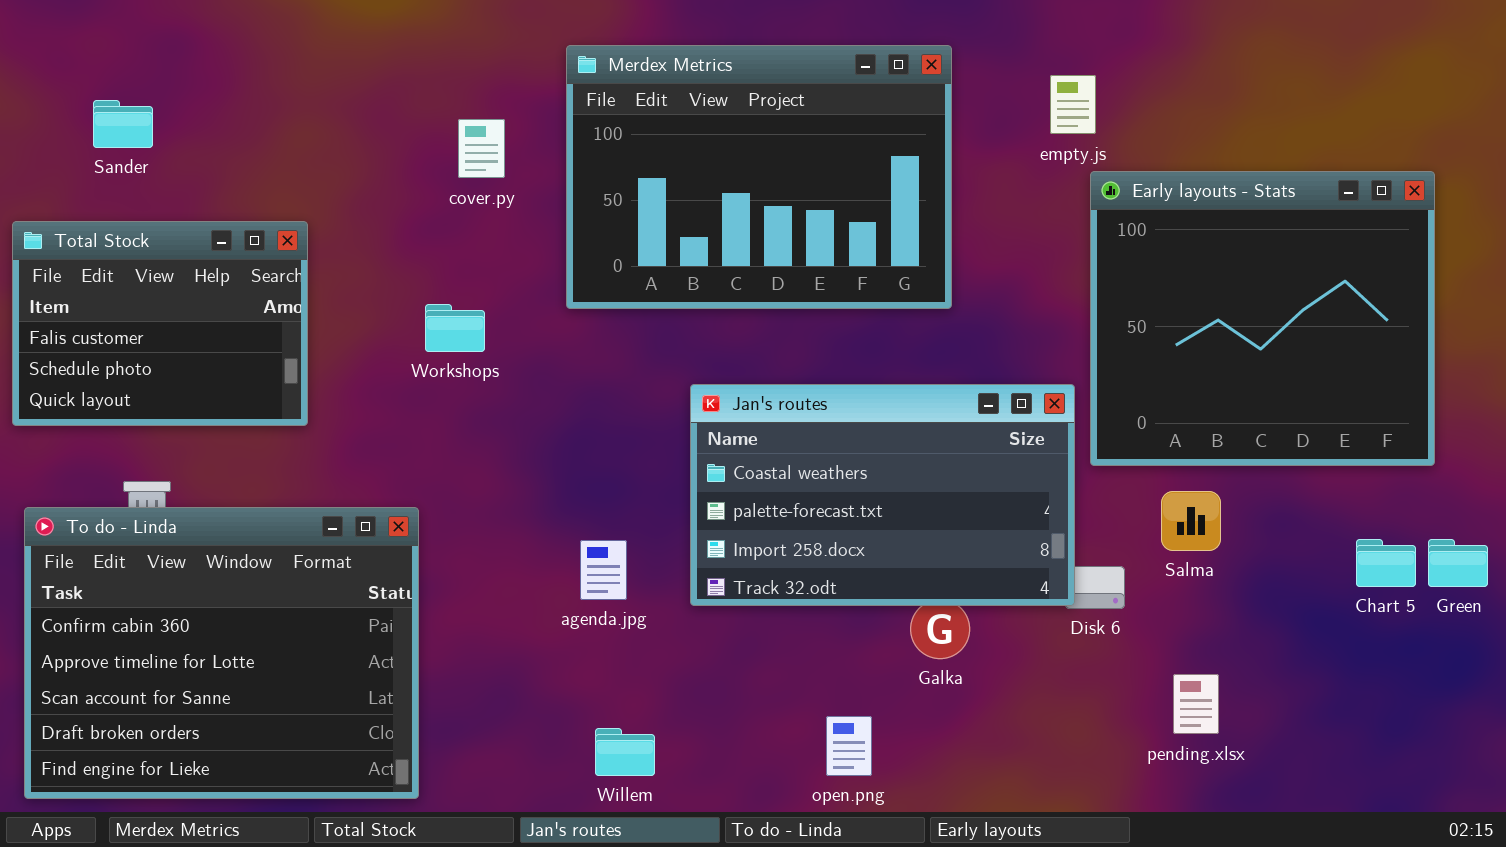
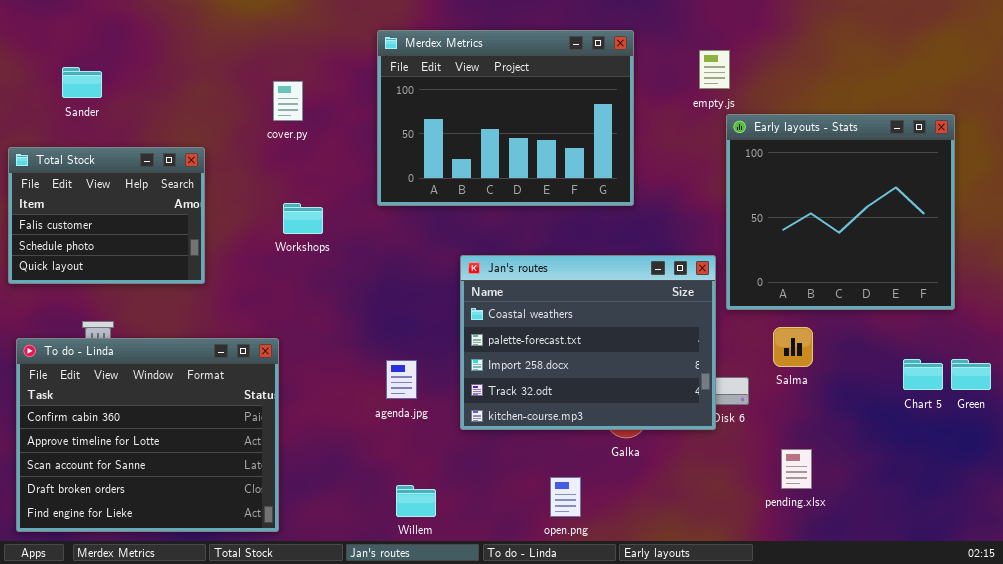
cover.py: [458,119,505,178] -> [273,81,303,121], moved
Jan's routes: [690,384,1075,606] -> [460,255,716,430], resized

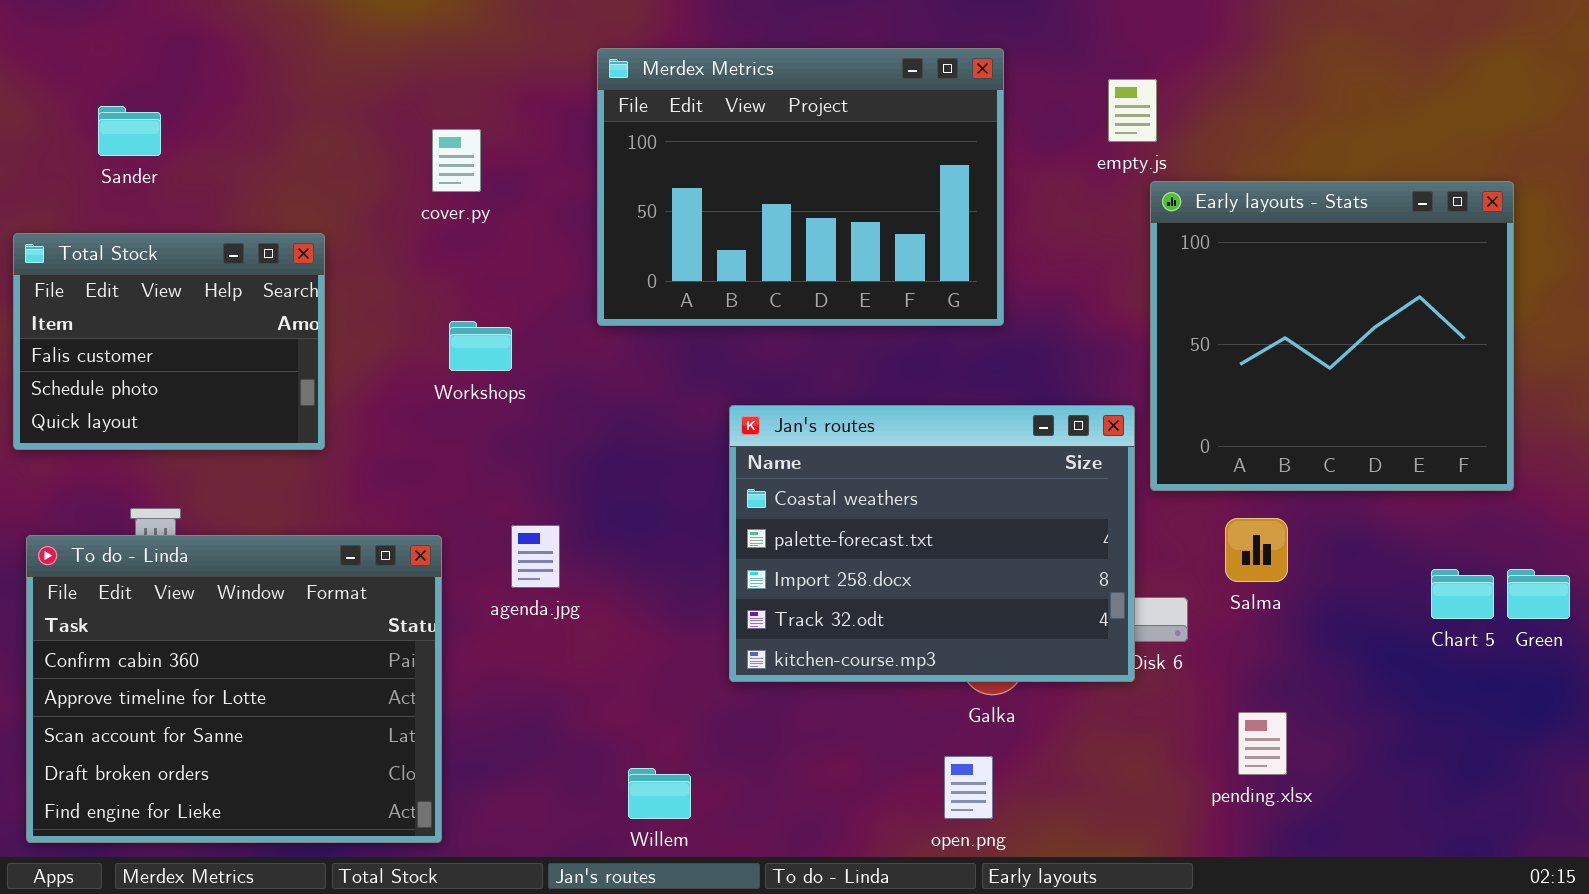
agenda.jpg: [386,360,417,399] -> [511,525,560,588], moved
open.png: [550,477,581,517] -> [944,756,993,819], moved

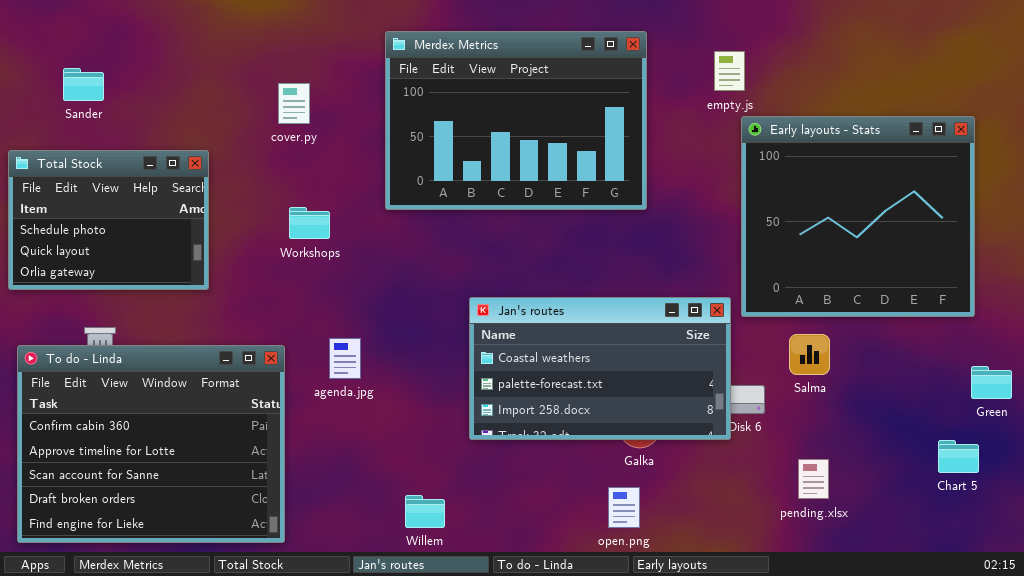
Total Stock: [13,233,325,450] -> [8,150,209,290], scrolled down 1 row
Jan's routes: [729,405,1135,682] -> [469,297,731,440], resized
Chart 5: [1431,569,1494,619] -> [938,440,979,473], moved

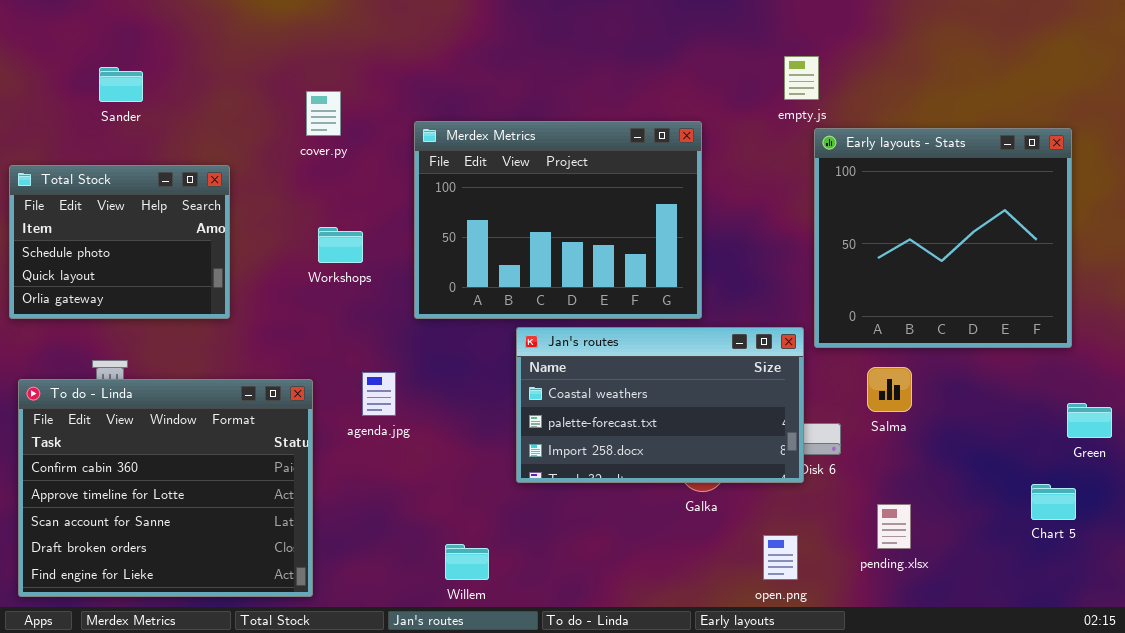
Merdex Metrics: [385,31,647,210] -> [414,121,702,319], moved
Sander: [63,68,104,101] -> [99,67,143,102], moved
open.png: [608,487,640,528] -> [763,535,798,580], moved

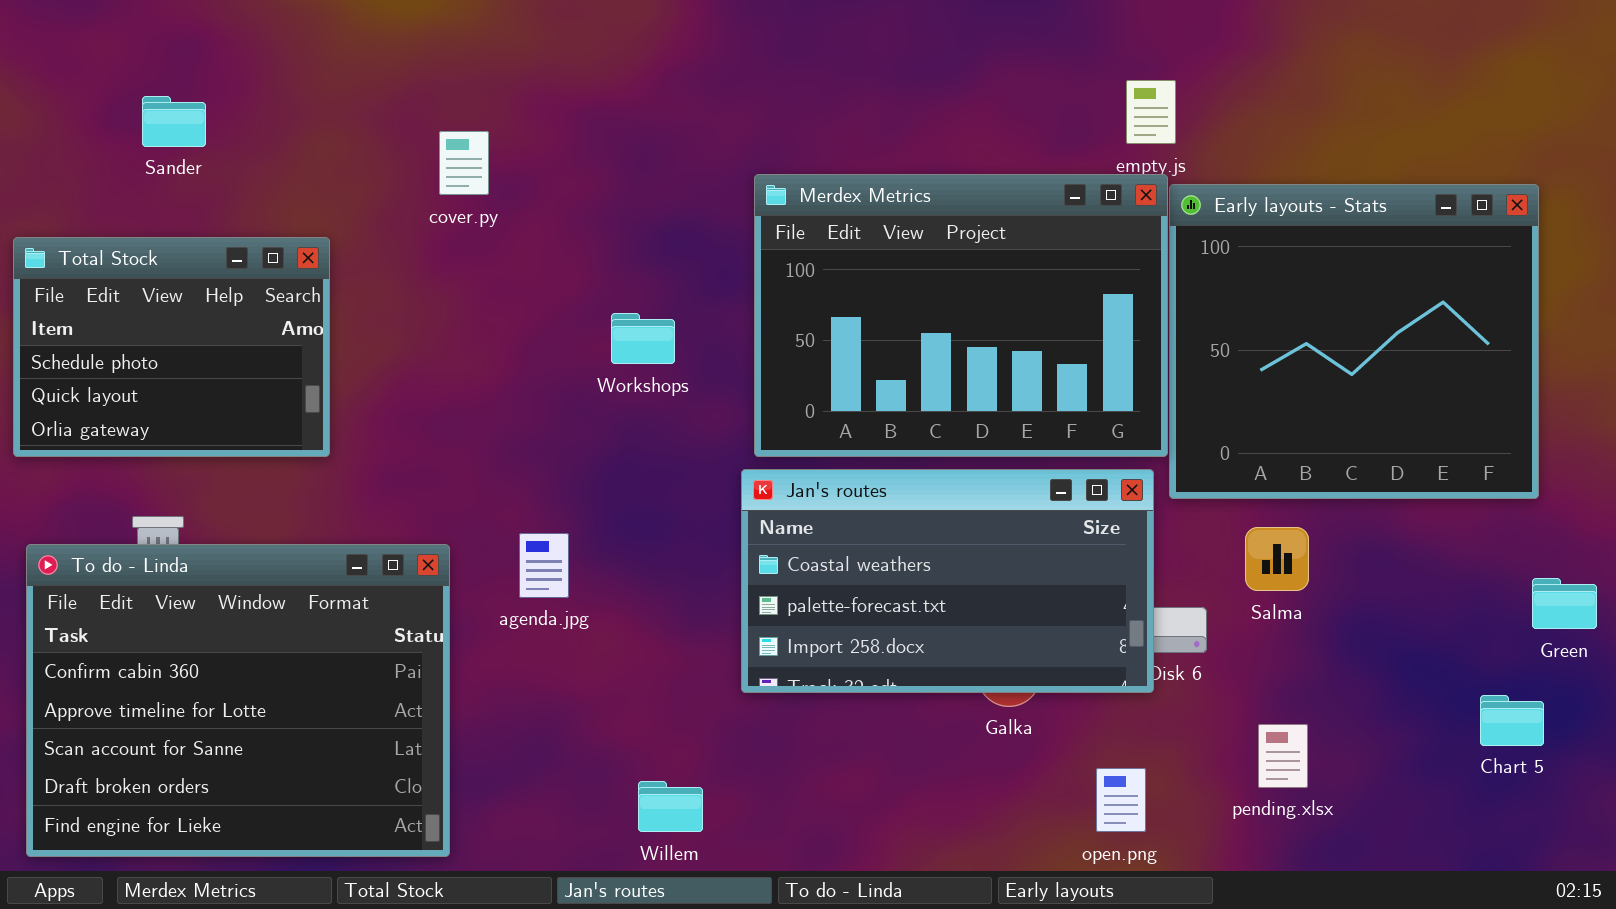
Merdex Metrics: [414,121,702,319] -> [754,174,1168,457], moved
Workshops: [318,227,363,263] -> [611,313,675,364], moved

